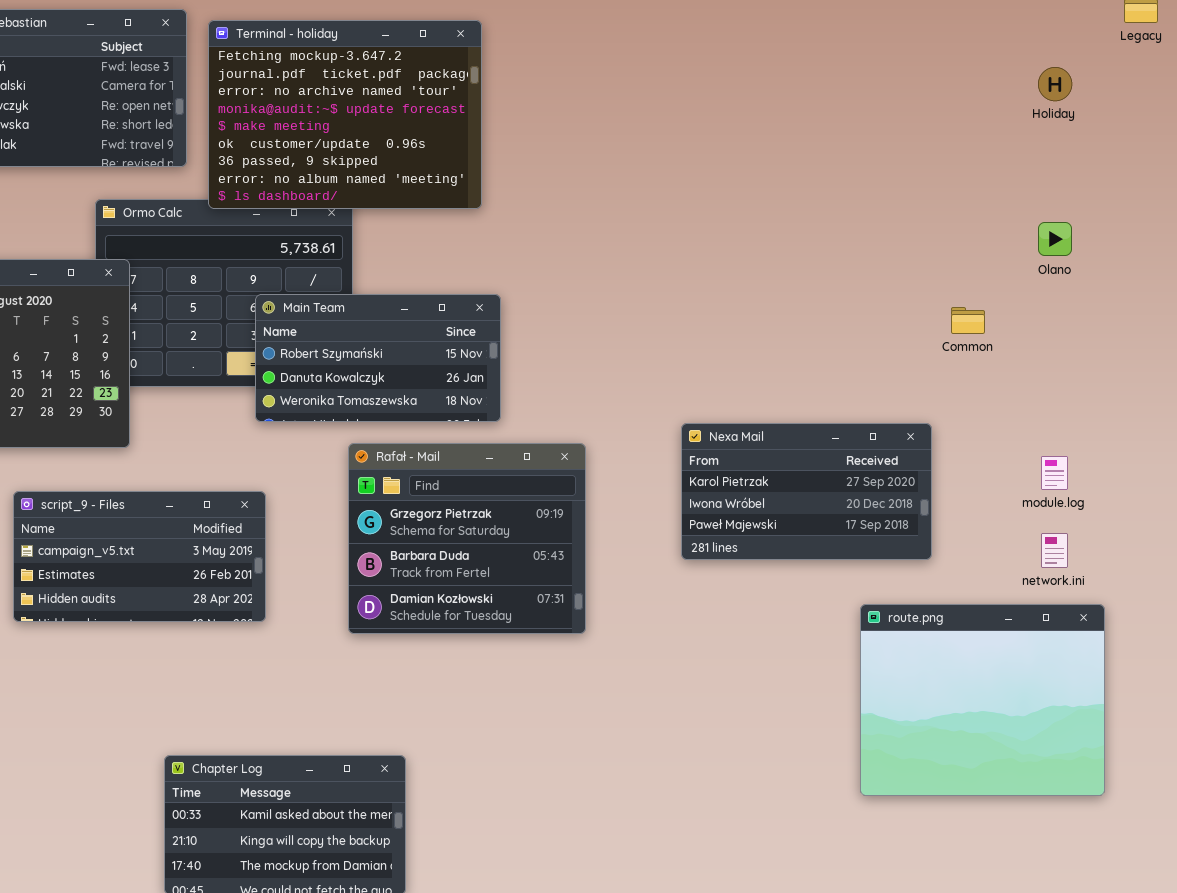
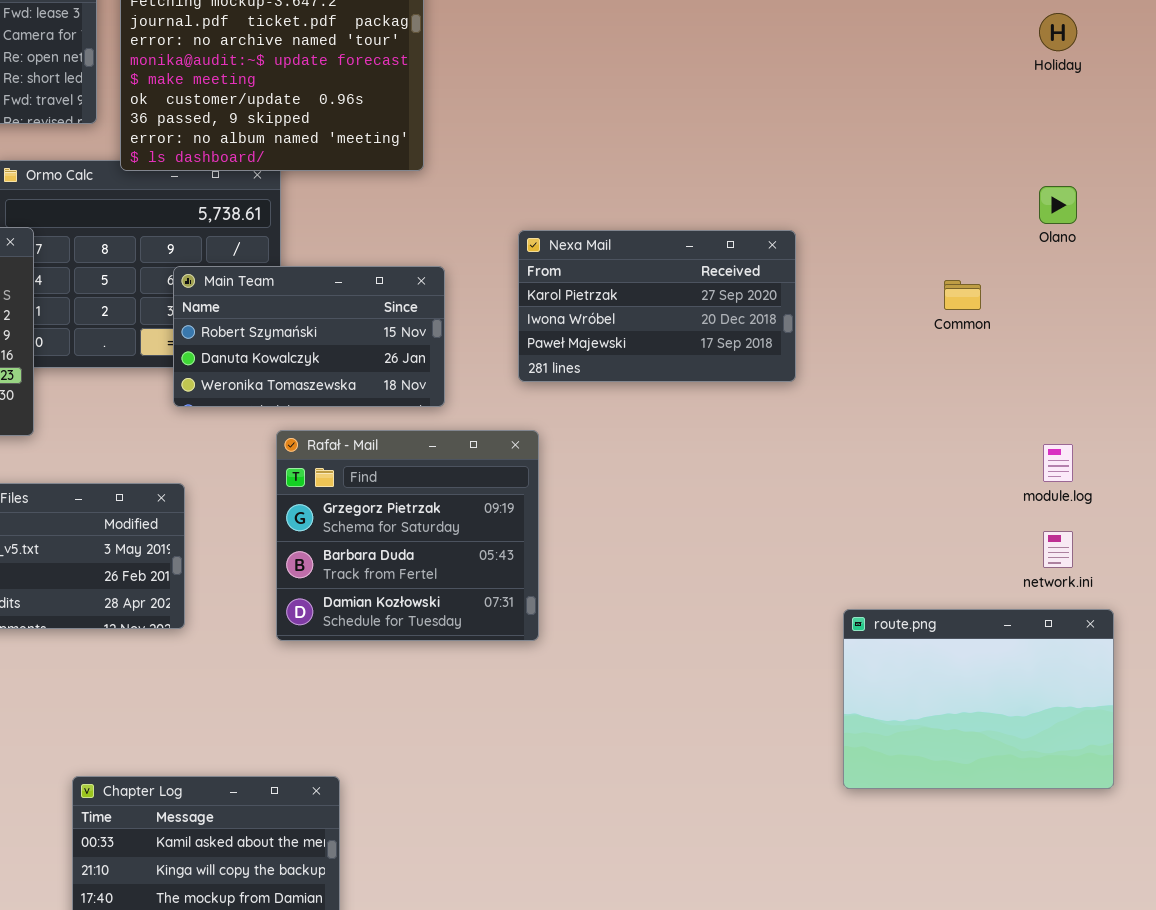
Nexa Mail: [681,423,932,560] -> [518,230,796,382], moved
route.png: [860,604,1105,796] -> [843,609,1114,789], resized

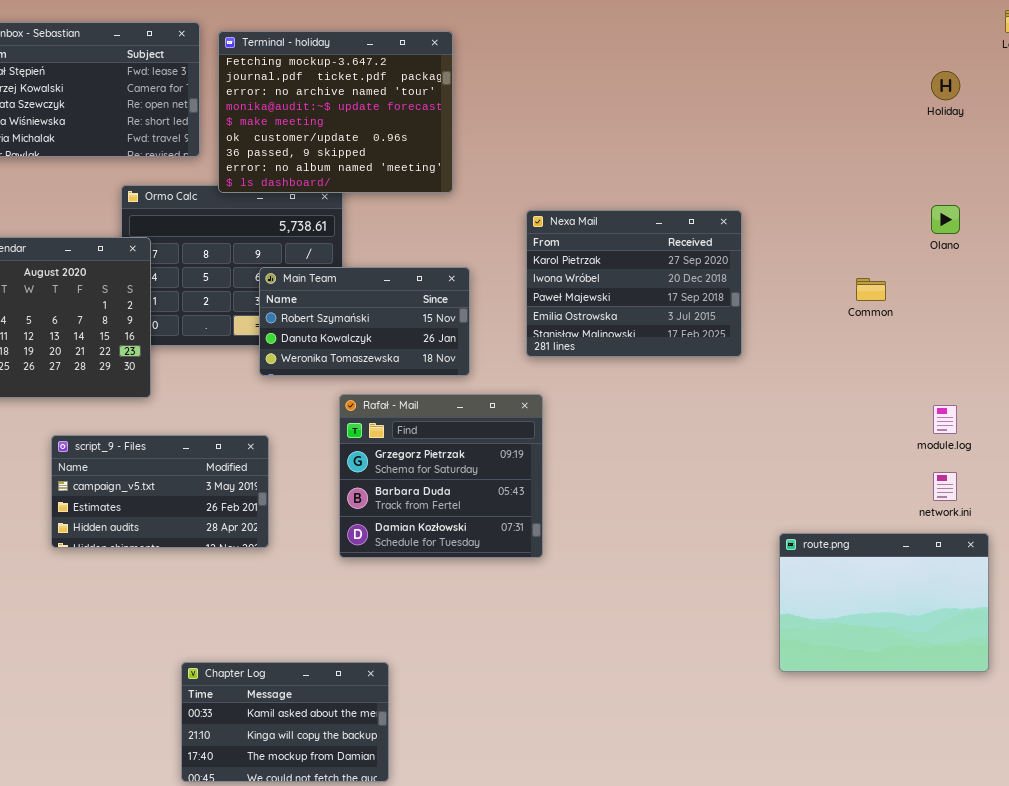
Nexa Mail: [518,230,796,382] -> [526,210,742,357], resized

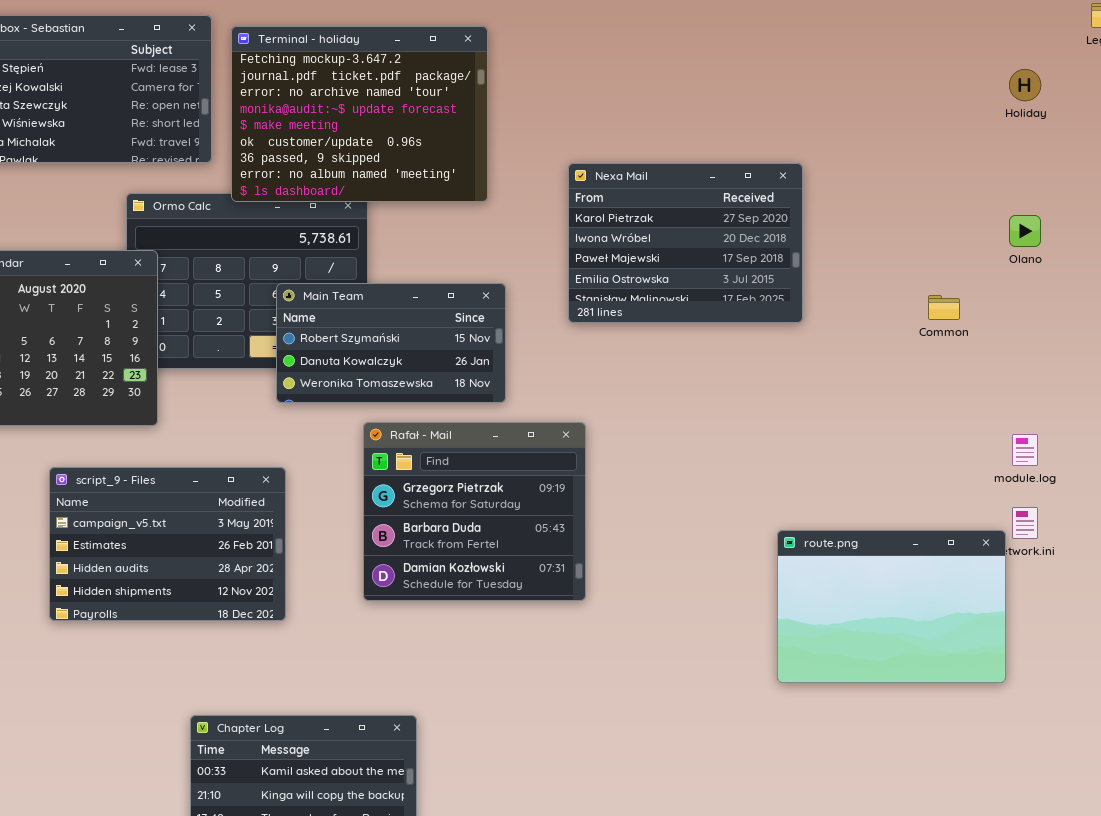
Nexa Mail: [526,210,742,357] -> [568,163,803,323], moved
script_9 - Files: [51,435,269,548] -> [49,467,286,621], resized
route.png: [779,533,989,672] -> [777,530,1006,683], moved

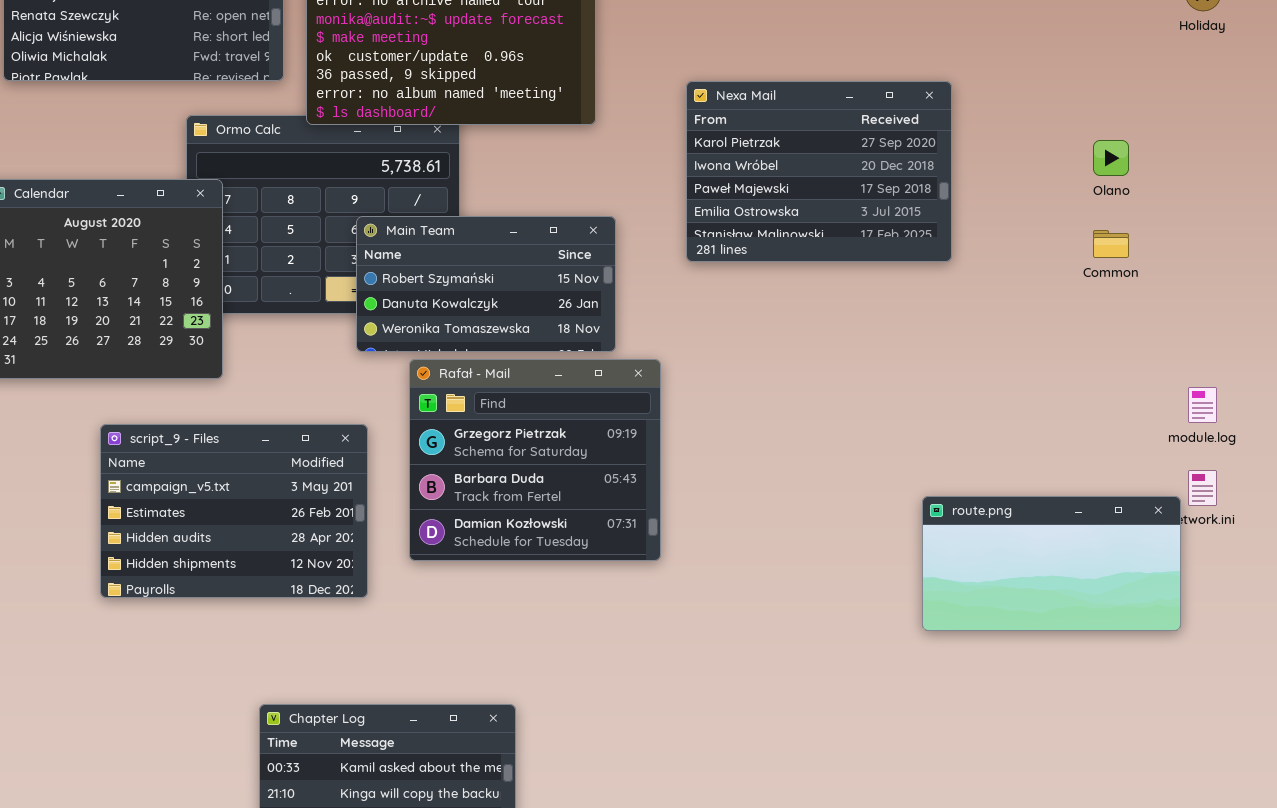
Olano: [1009,215,1041,247] -> [1093,140,1129,176], moved
Rafał - Mail: [363,422,586,601] -> [409,359,661,561], moved
route.png: [777,530,1006,683] -> [922,496,1181,631], resized

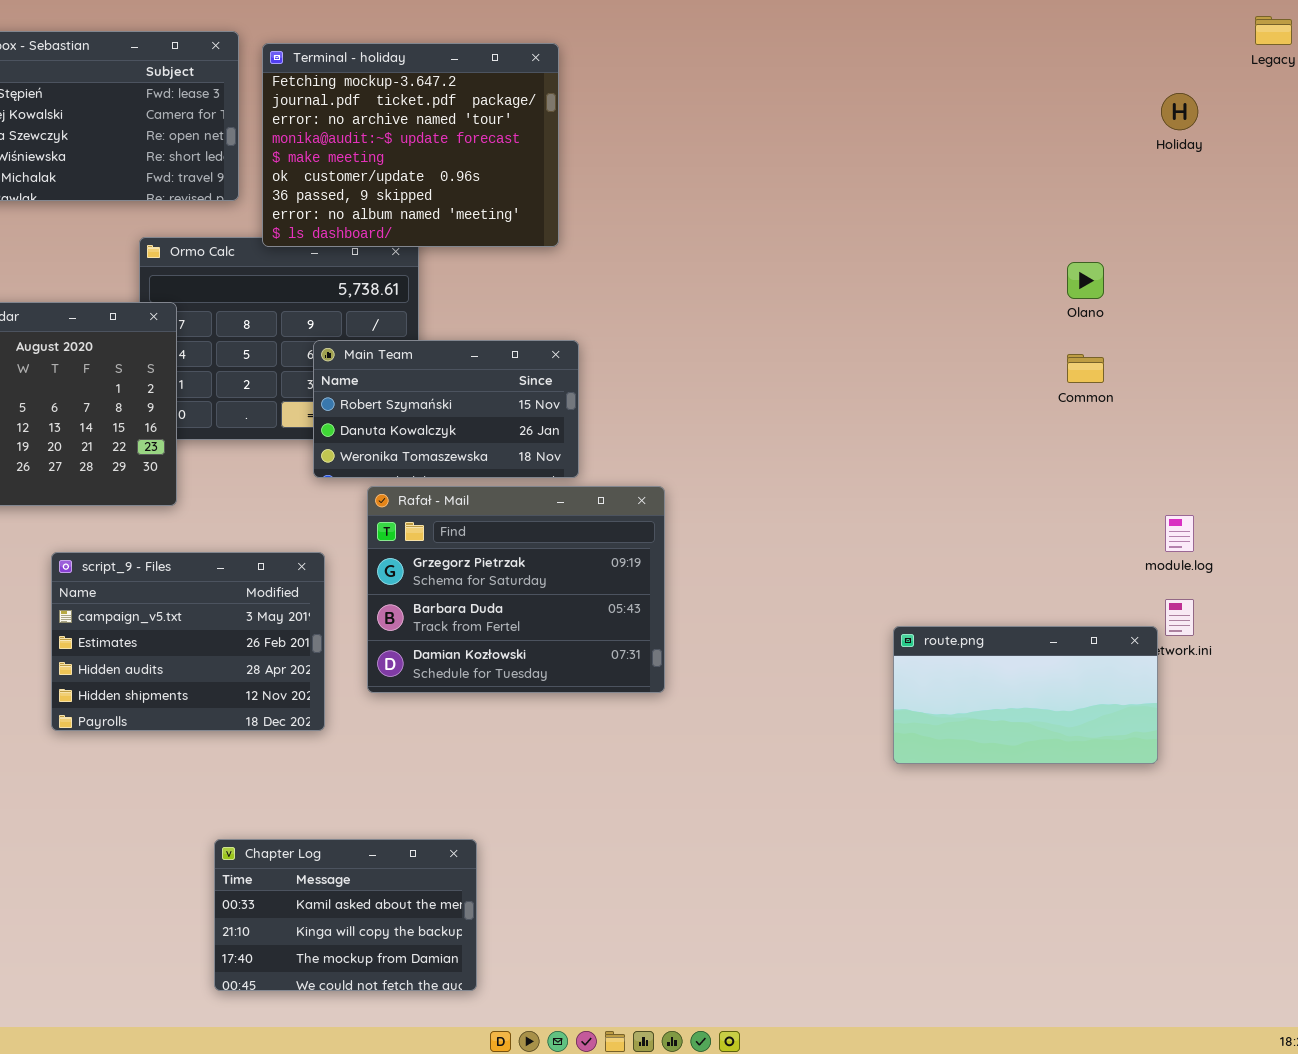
Nexa Mail: [686,81,952,262] -> none, closed
Rafał - Mail: [409,359,661,561] -> [367,486,665,693], resized

